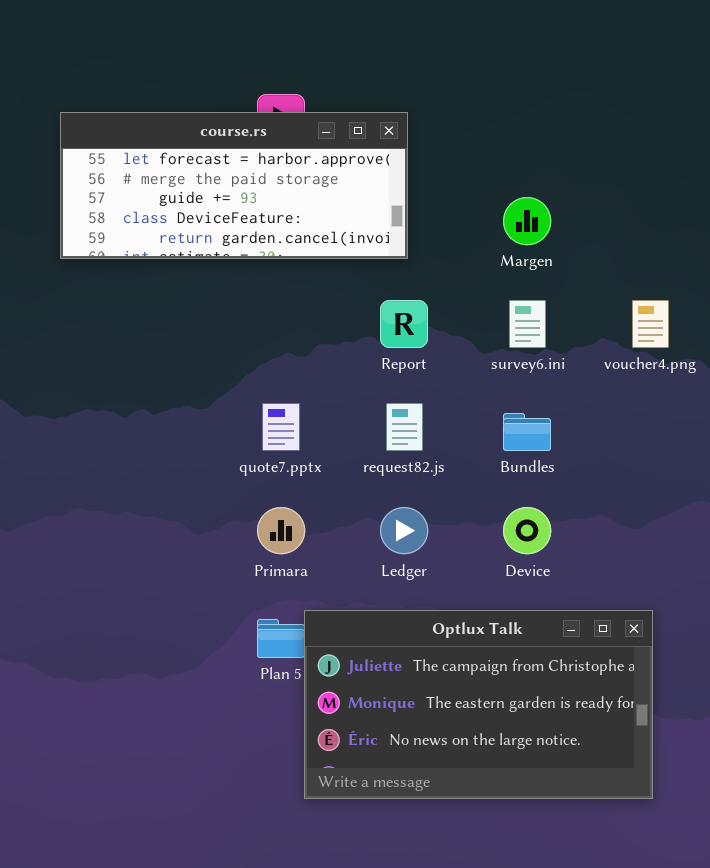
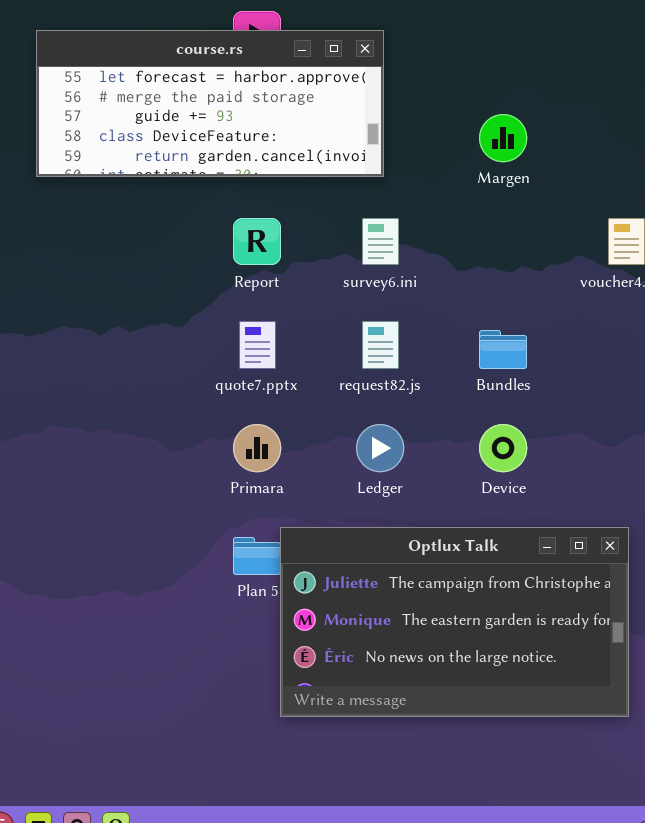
Report: [380,300,428,348] -> [233,218,281,265], moved
survey6.ini: [509,300,546,348] -> [362,218,399,265], moved

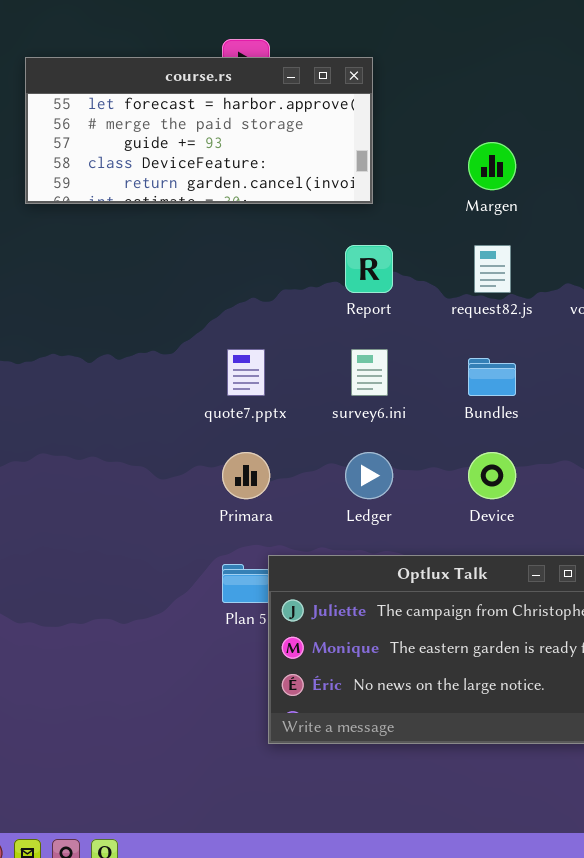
Report: [233,218,281,265] -> [345,245,393,293], moved
survey6.ini: [362,218,399,265] -> [351,349,388,396], moved
request82.js: [362,321,399,369] -> [474,245,511,293], moved

